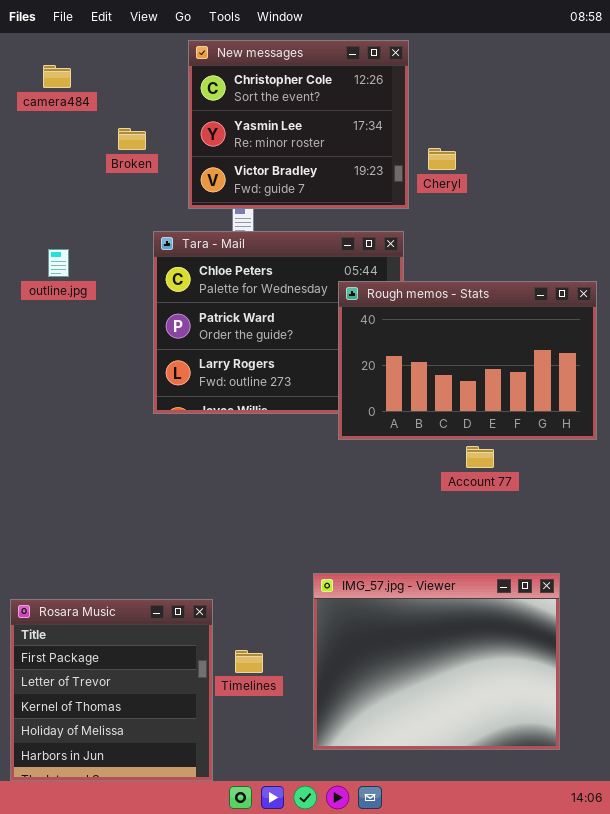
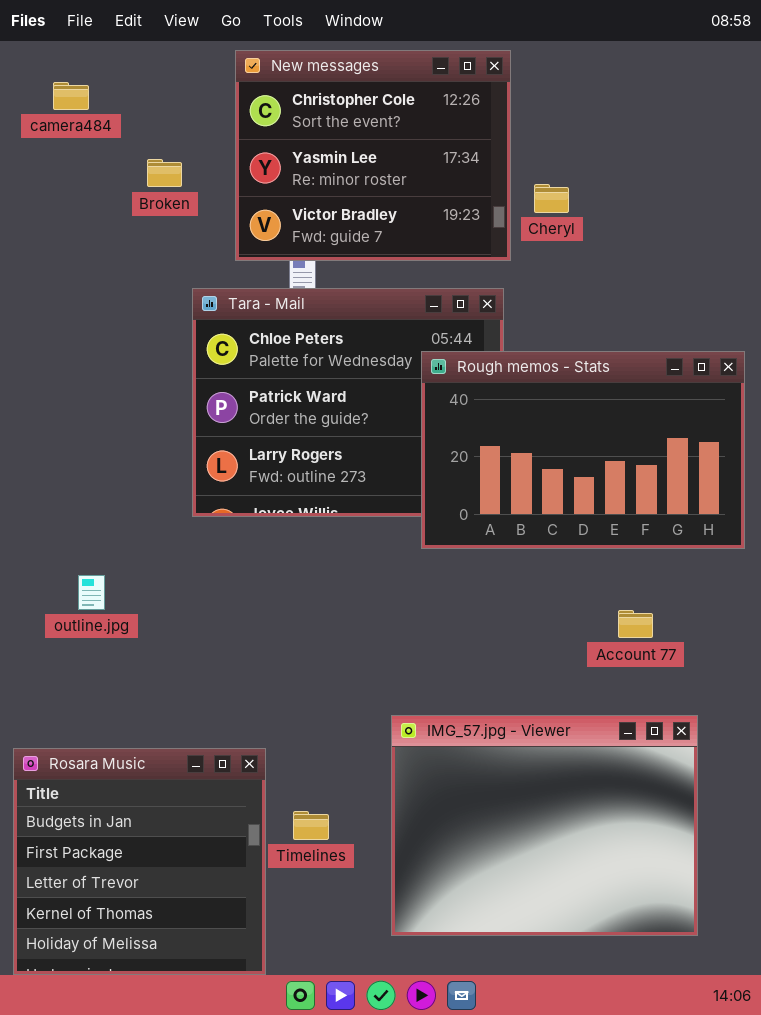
outline.jpg: [48,249,69,277] -> [78,575,105,610], moved
Account 77: [466,446,494,468] -> [618,610,653,638], moved
Rosara Music: [10,599,213,781] -> [13,748,266,975], scrolled up 1 row

